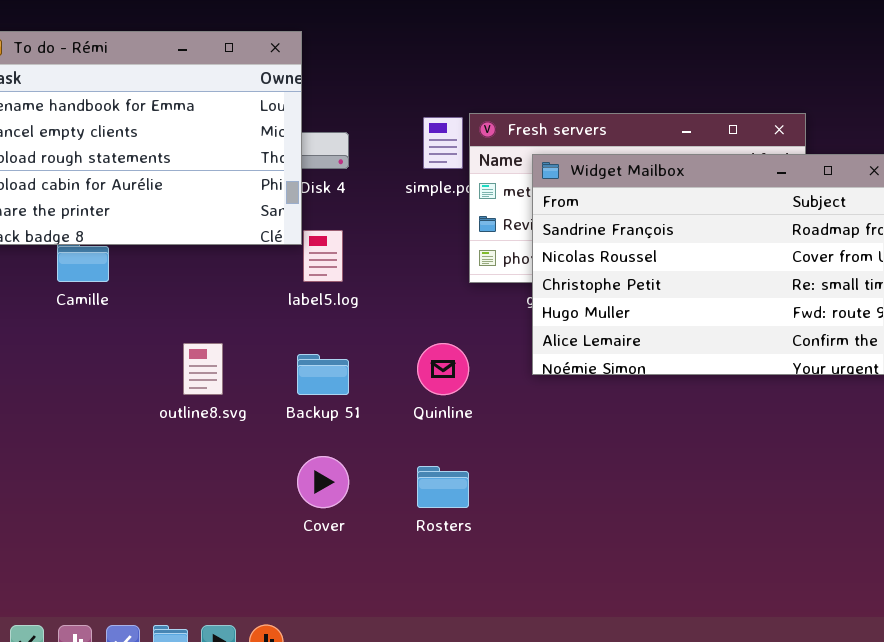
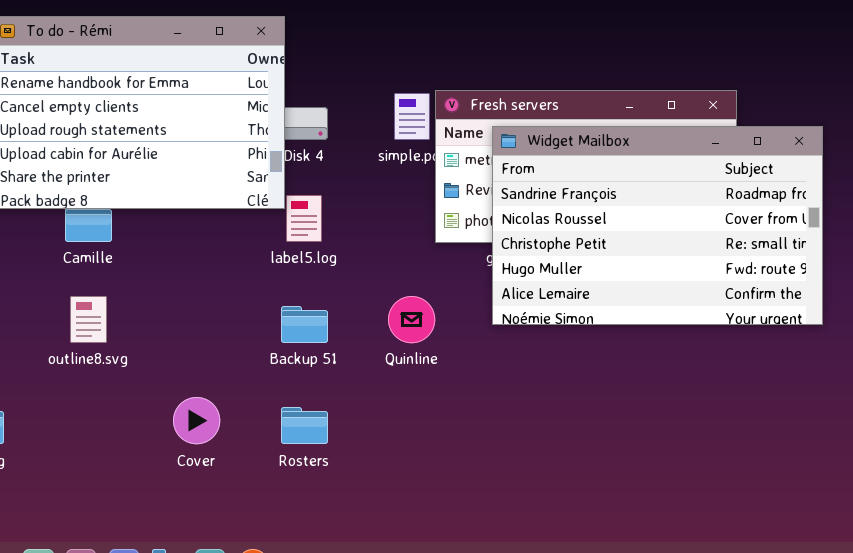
outline8.svg: [183,343,223,395] -> [70,296,107,343], moved
Cover: [297,456,349,508] -> [173,397,220,444], moved
Rosters: [417,466,469,508] -> [281,407,328,444], moved

